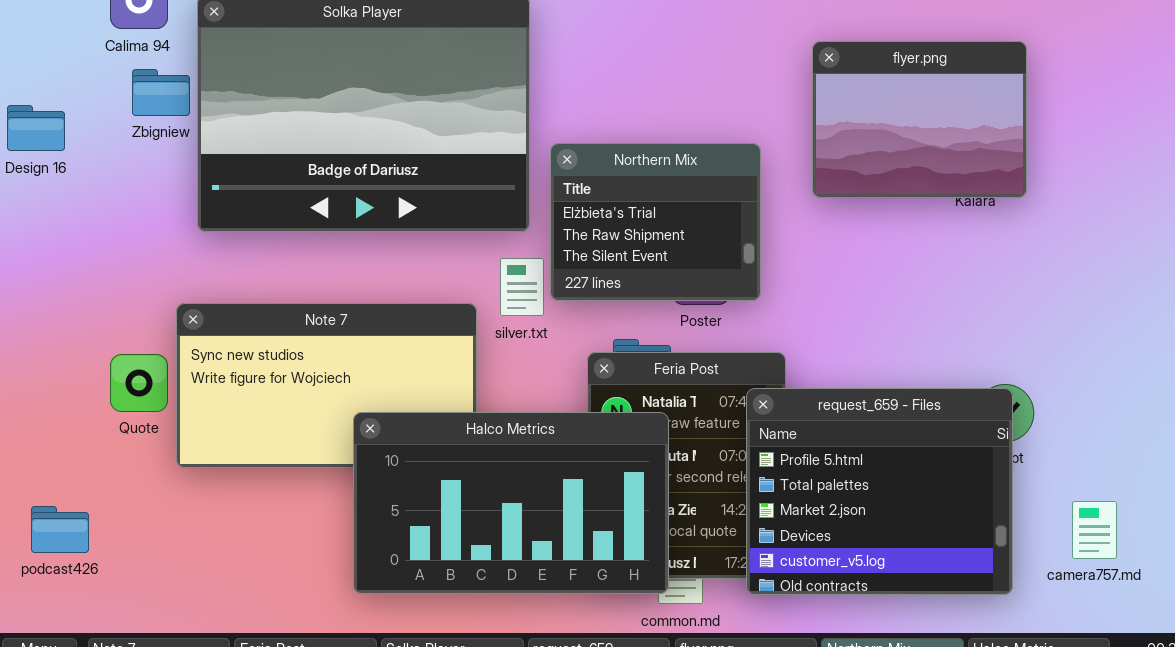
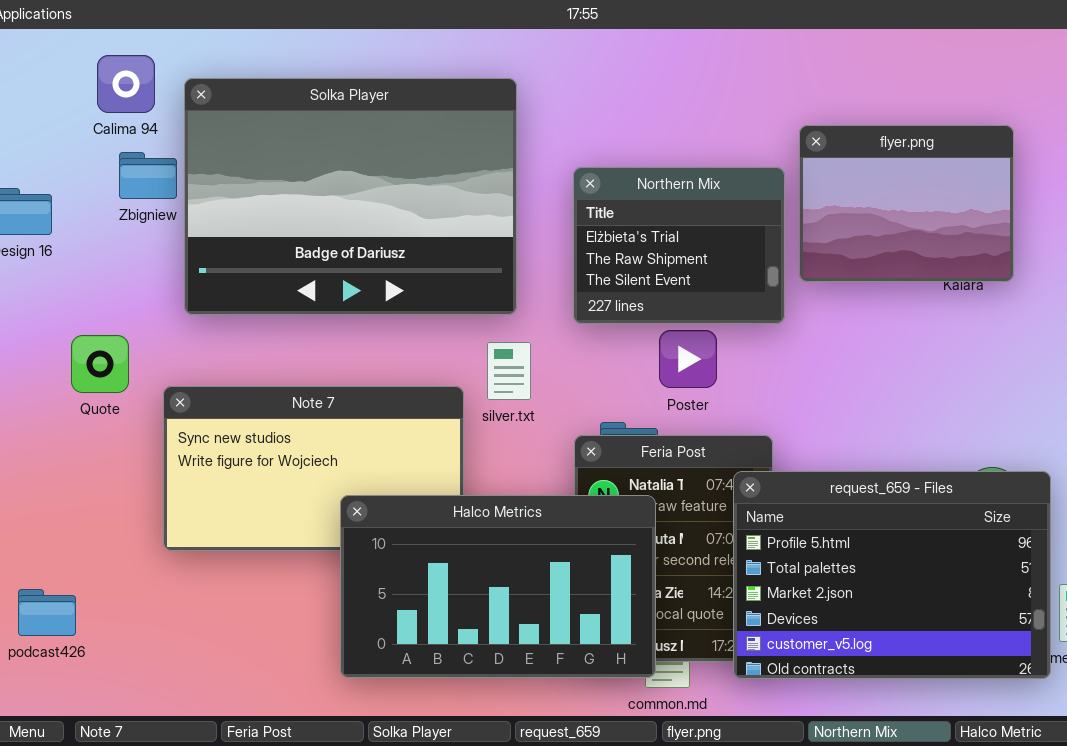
Northern Mix: [550,143,761,301] -> [573,167,785,324], moved
Quote: [110,354,168,412] -> [71,335,129,393], moved
request_659 - Files: [746,388,1013,595] -> [733,471,1051,679], resized

